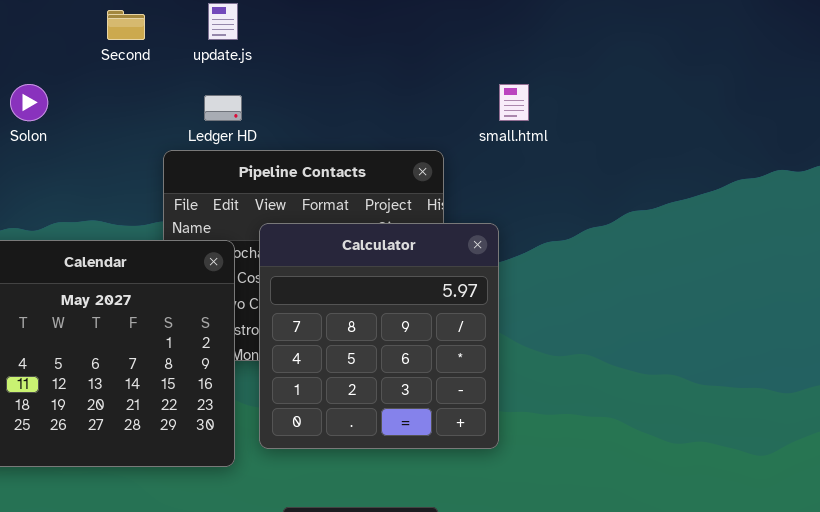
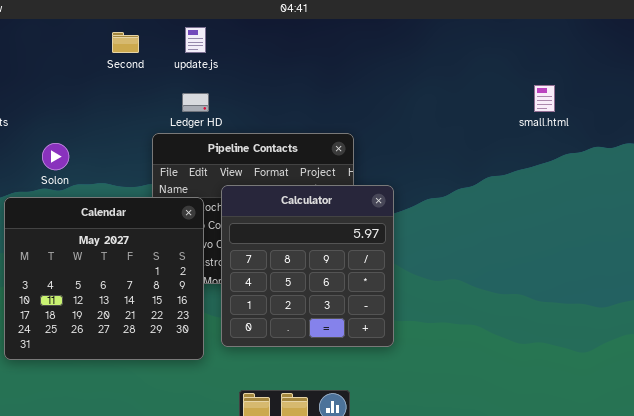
Solon: [10,84,48,121] -> [42,143,69,170], moved
small.html: [499,84,529,121] -> [534,85,555,112], moved

